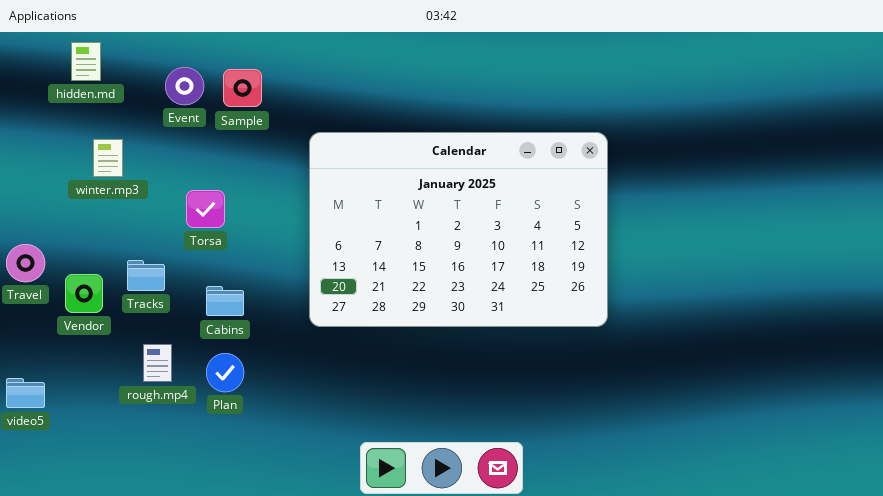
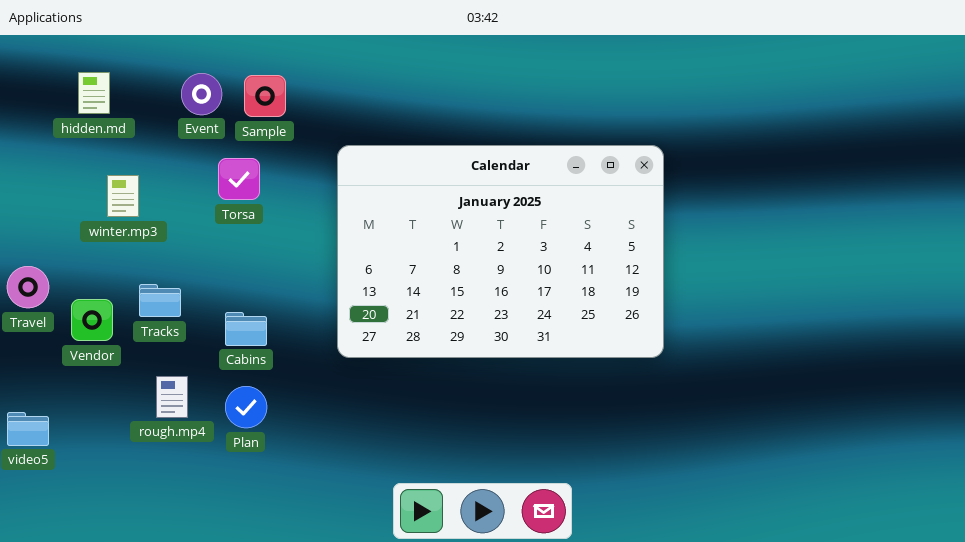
hidden.md: [71,42,101,81] -> [78,72,110,114], moved
winter.mp3: [93,139,123,177] -> [107,175,139,217], moved
Torsa: [186,190,225,228] -> [218,158,260,200], moved

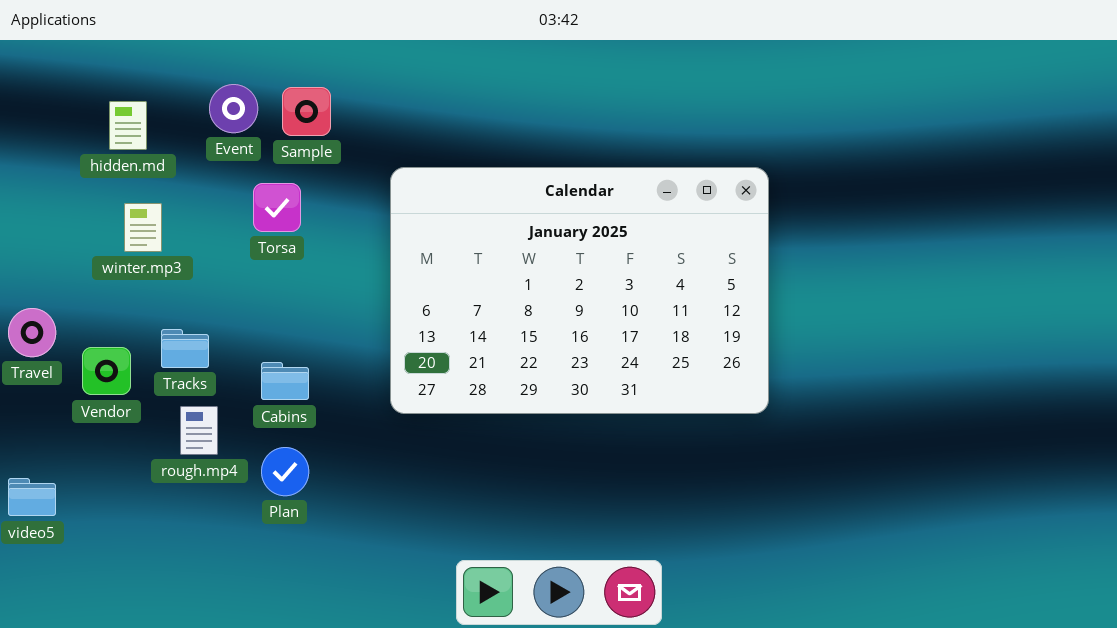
hidden.md: [78,72,110,114] -> [109,101,147,150], moved
rough.mp4: [156,376,188,418] -> [180,406,218,455], moved

